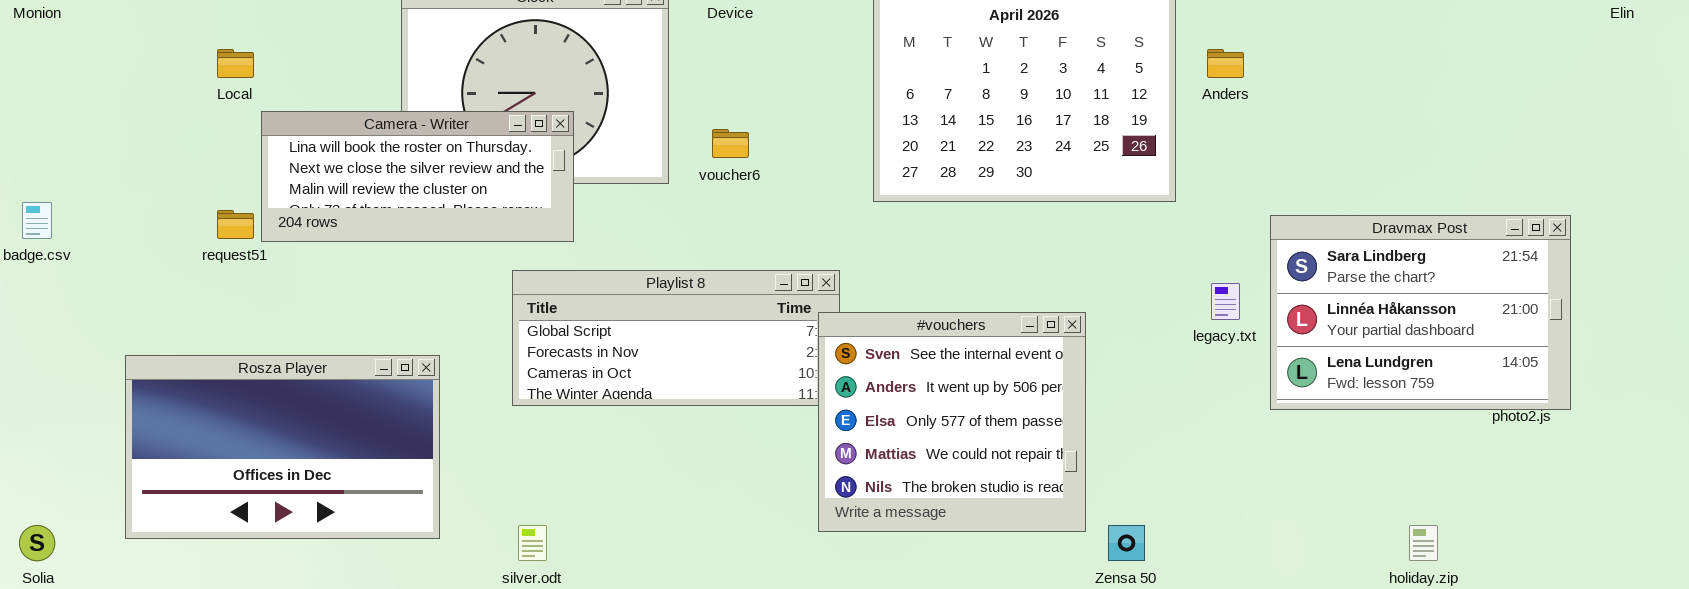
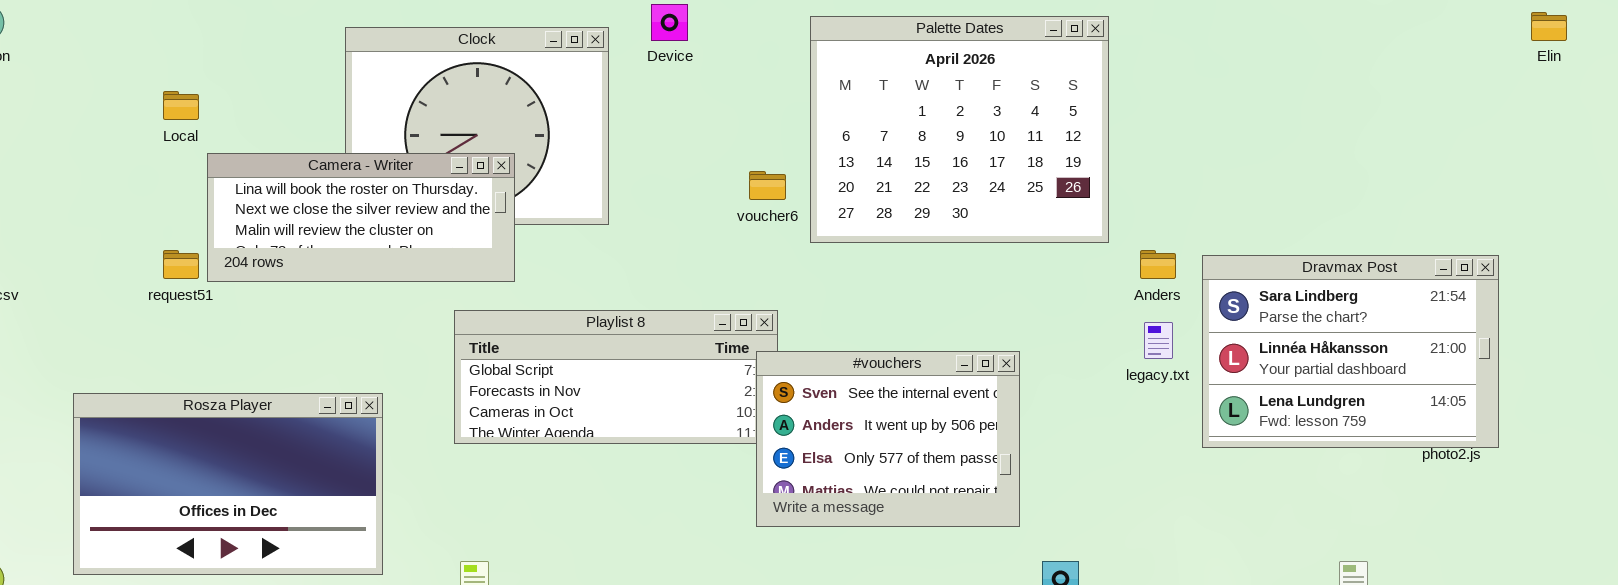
Anders: [1207,49,1244,78] -> [1140,250,1176,279], moved
voucher6: [712,129,749,158] -> [749,171,786,200], moved
#vouchers: [818,312,1086,532] -> [756,351,1020,527], resized

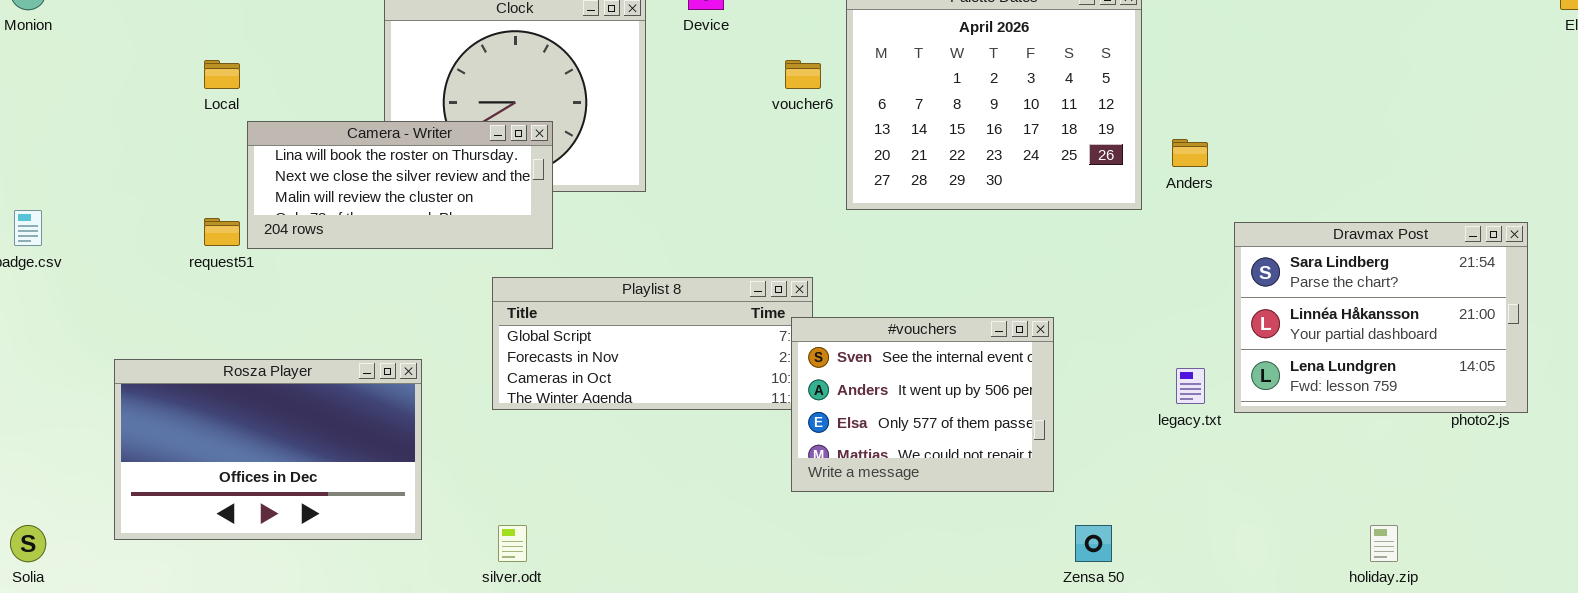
voucher6: [749,171,786,200] -> [785,60,821,89], moved
Anders: [1140,250,1176,279] -> [1172,139,1208,167], moved
legacy.txt: [1144,322,1173,359] -> [1176,368,1205,404], moved

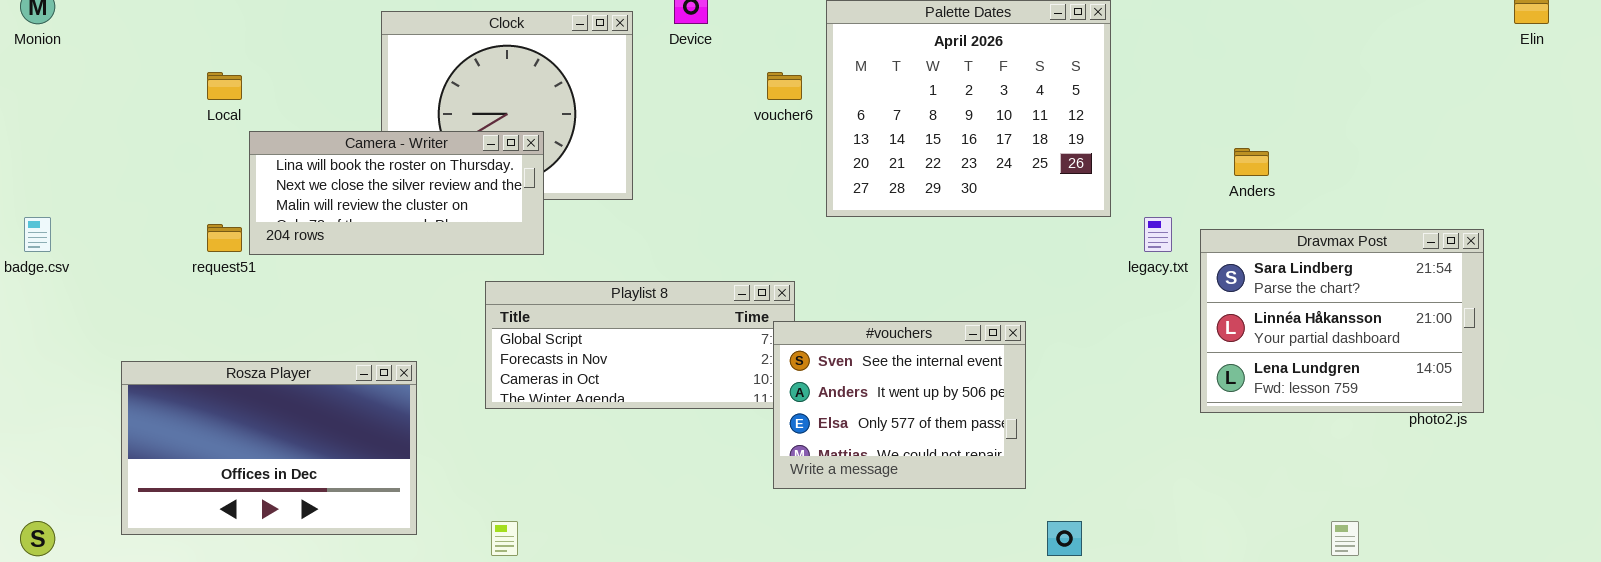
Anders: [1172,139,1208,167] -> [1234,148,1269,176], moved
legacy.txt: [1176,368,1205,404] -> [1144,217,1172,252], moved

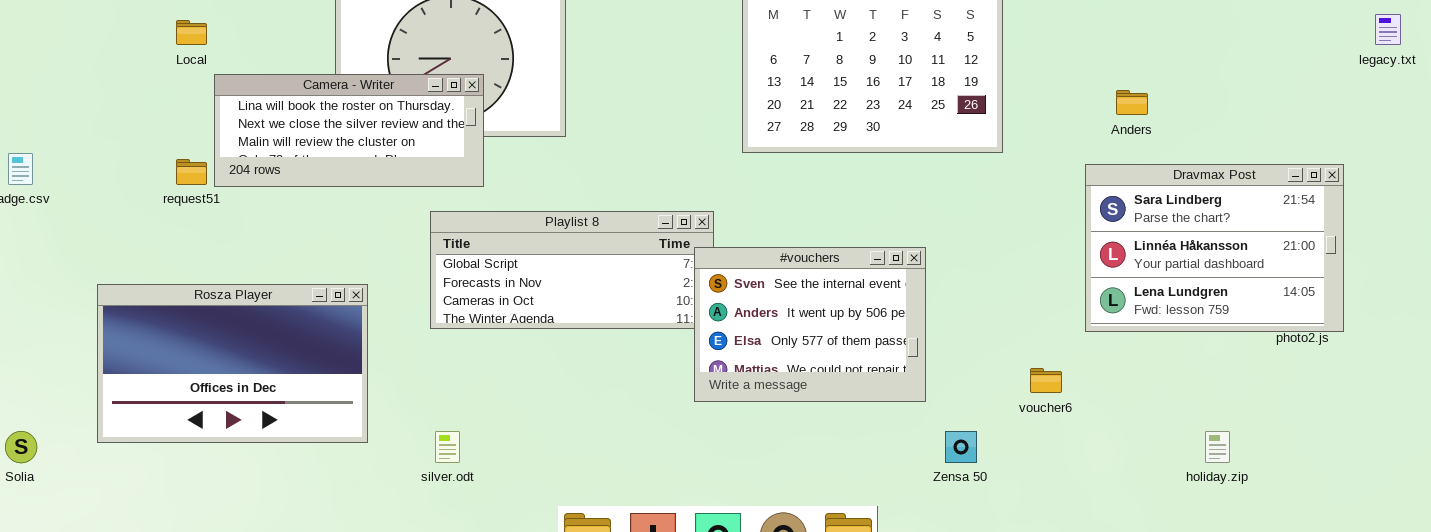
voucher6: [767,72,802,100] -> [1030,368,1062,393], moved
legacy.txt: [1144,217,1172,252] -> [1375,14,1401,45], moved

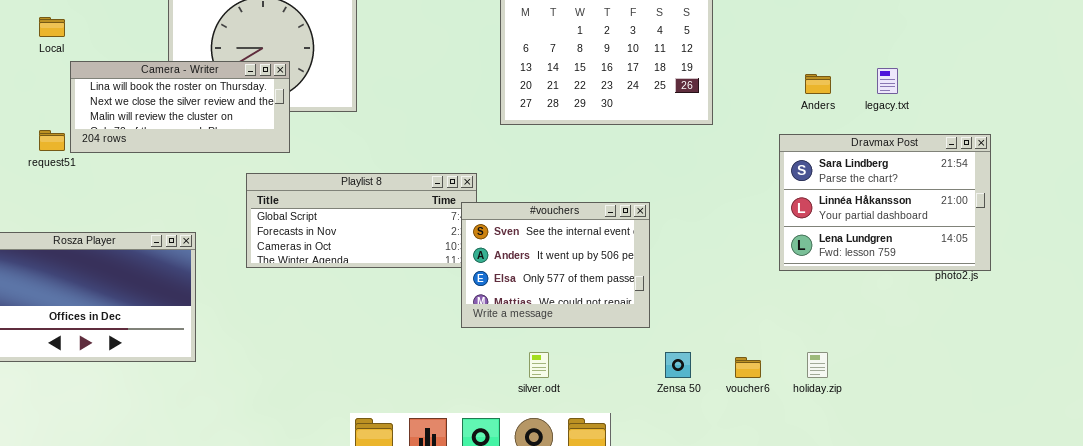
legacy.txt: [1375,14,1401,45] -> [877,68,898,94], moved
voucher6: [1030,368,1062,393] -> [735,357,761,378], moved
silver.odt: [435,431,460,463] -> [529,352,549,378], moved
holiday.zip: [1205,431,1230,463] -> [807,352,828,378], moved

